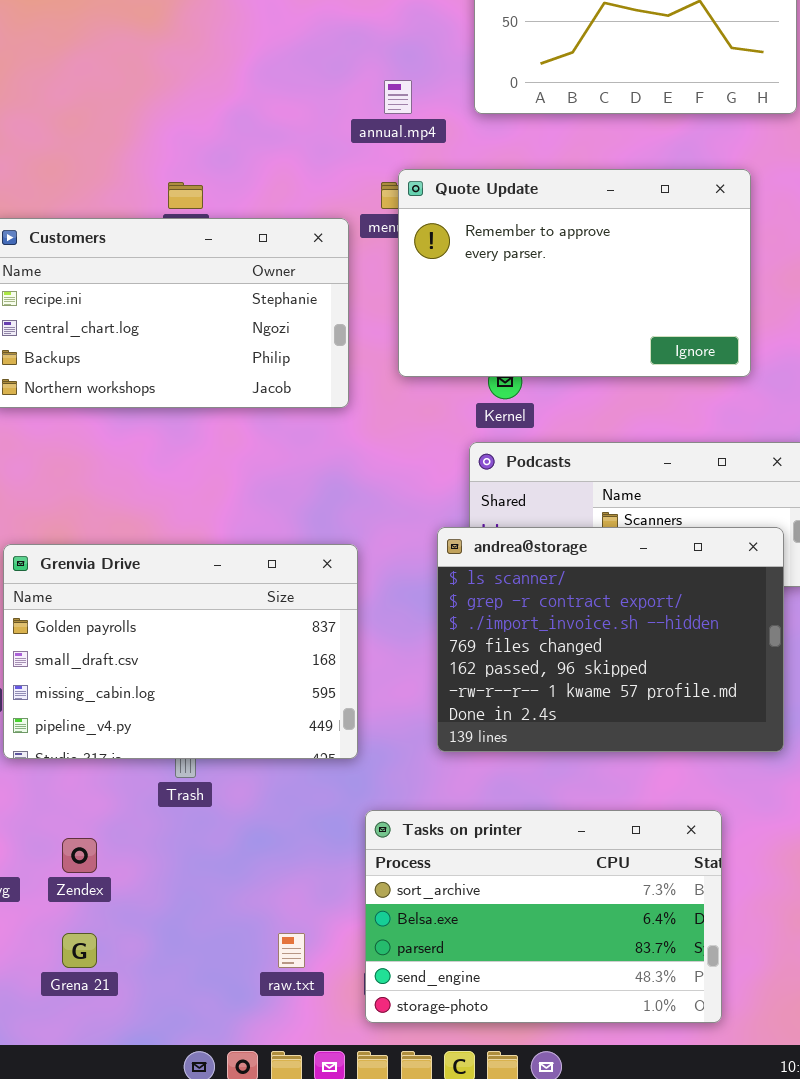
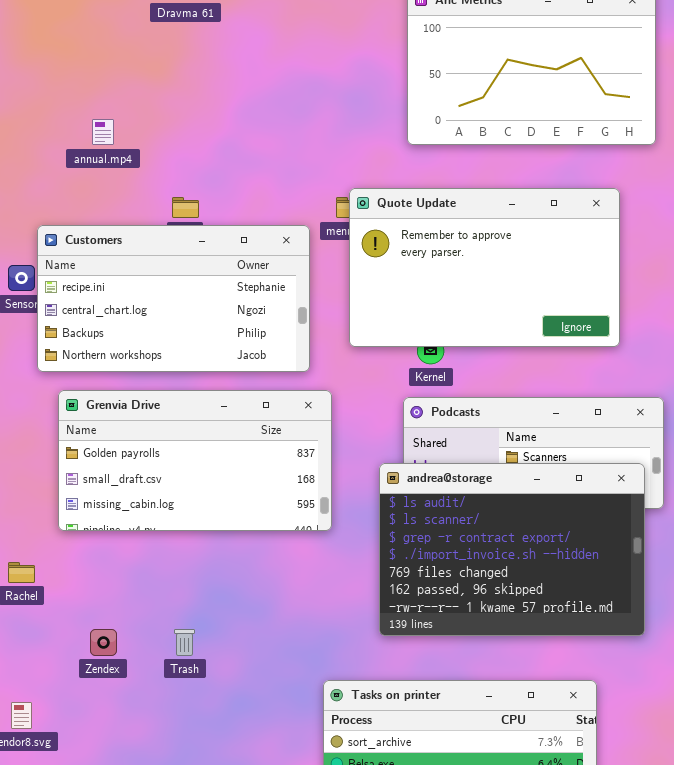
annual.mp4: [384,80,412,114] -> [92,119,114,145], moved
andrea@storage: [437,527,784,752] -> [379,463,645,636], scrolled up 1 row
Grenvia Drive: [3,544,358,759] -> [58,390,332,531], moved, resized
Zendex: [62,838,97,873] -> [90,629,117,656], moved

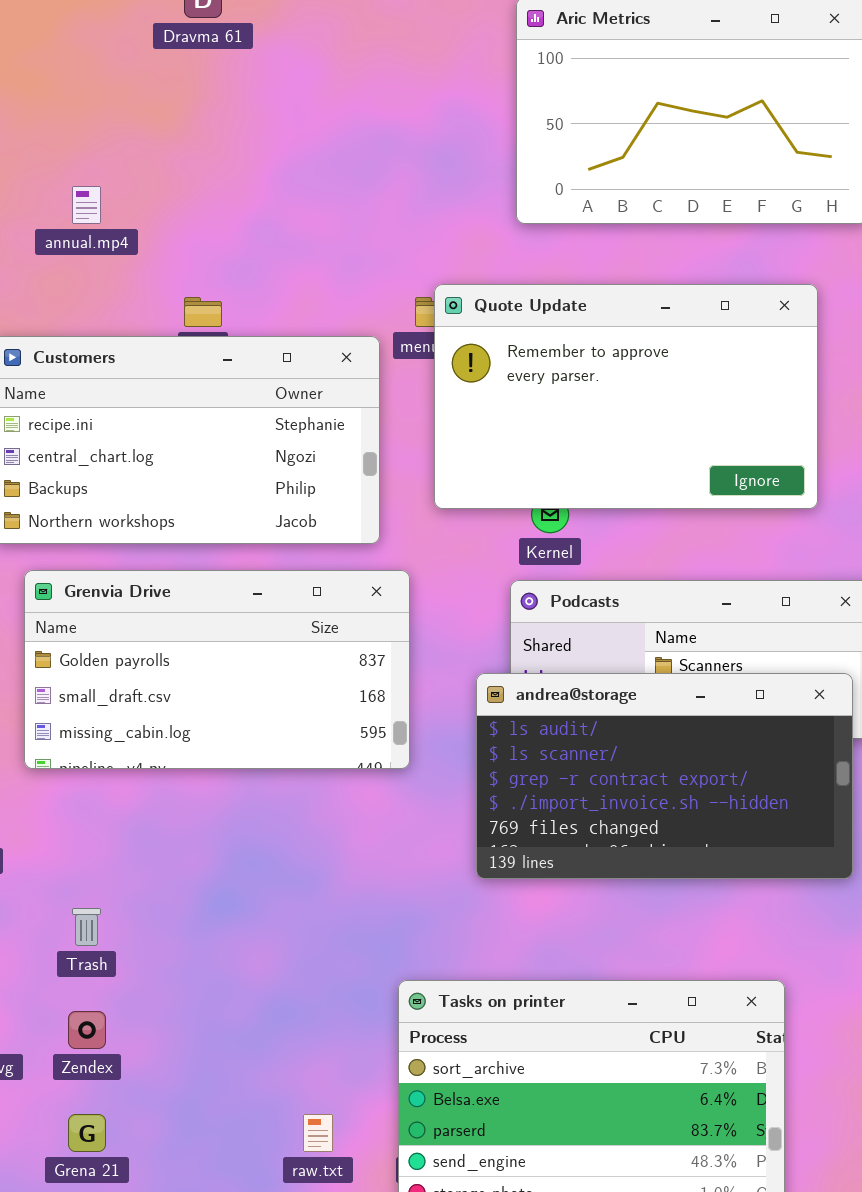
andrea@storage: [379,463,645,636] -> [476,673,853,879], resized
Zendex: [90,629,117,656] -> [68,1011,106,1049], moved
Trash: [174,629,195,656] -> [72,908,101,946], moved

